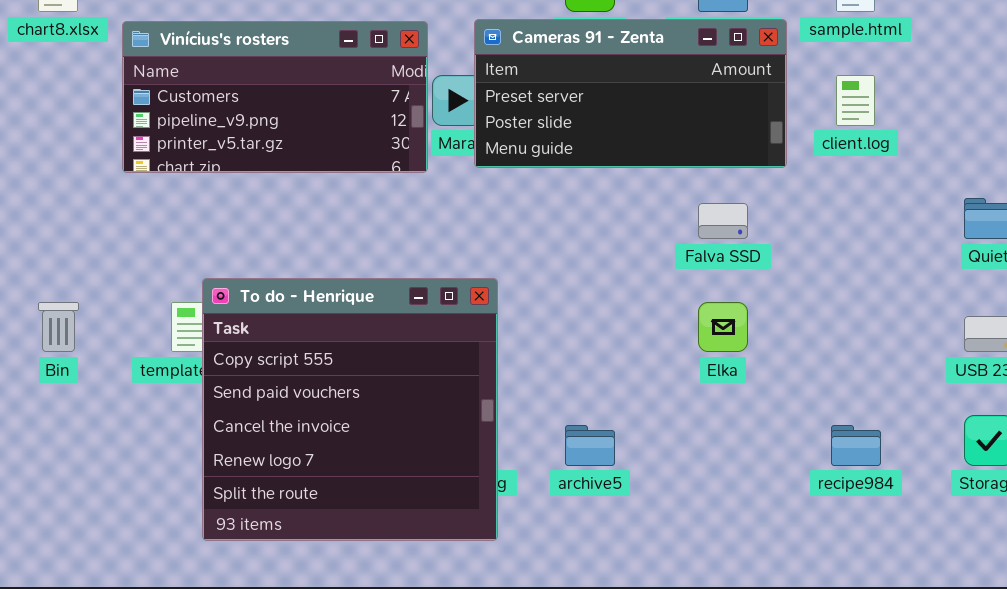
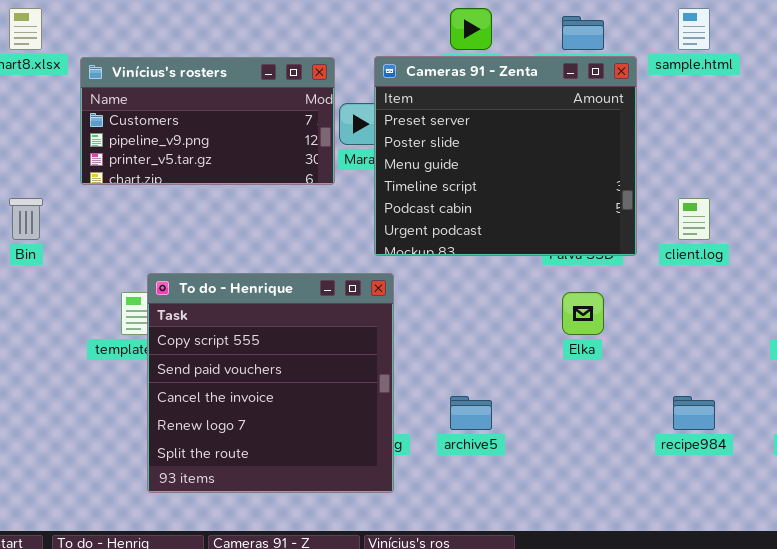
Cameras 91 - Zenta: [474,19,787,168] -> [374,56,637,256], resized
client.log: [836,75,875,126] -> [678,198,710,240], moved
Bin: [38,302,79,352] -> [9,198,43,240], moved

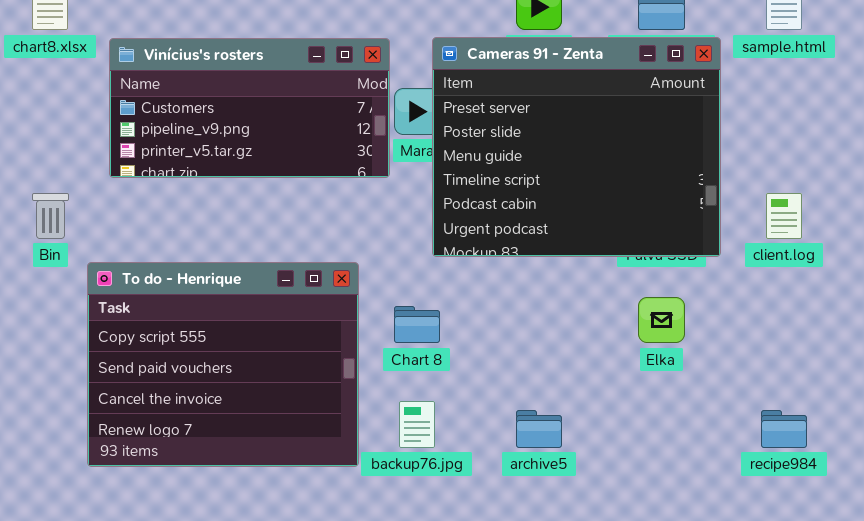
To do - Henrique: [147,273,394,493] -> [87,262,359,467], moved, resized

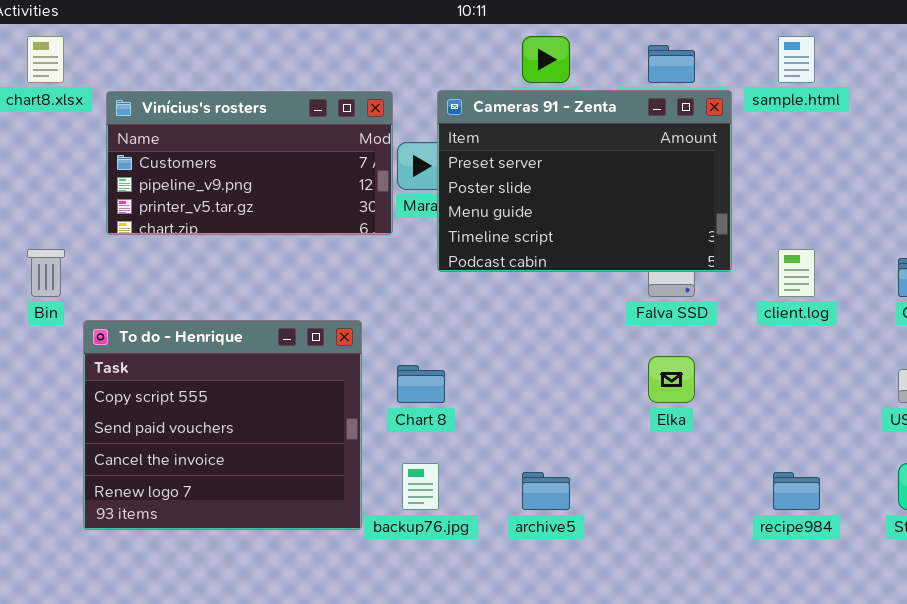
Cameras 91 - Zenta: [432,37,721,257] -> [437,90,732,272], resized

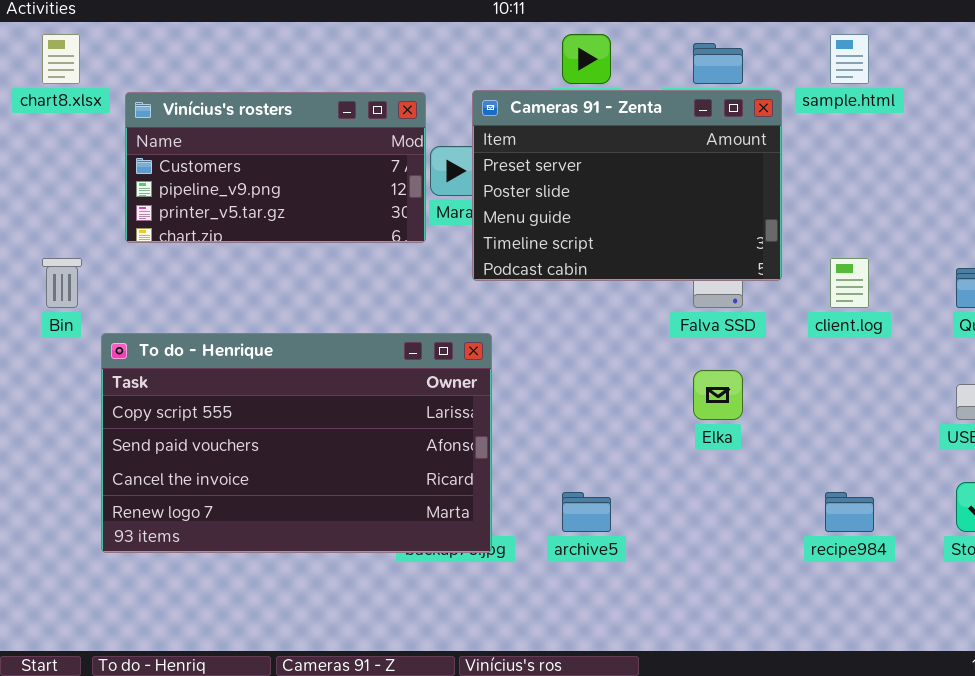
To do - Henrique: [83,320,362,530] -> [101,333,492,553], resized

